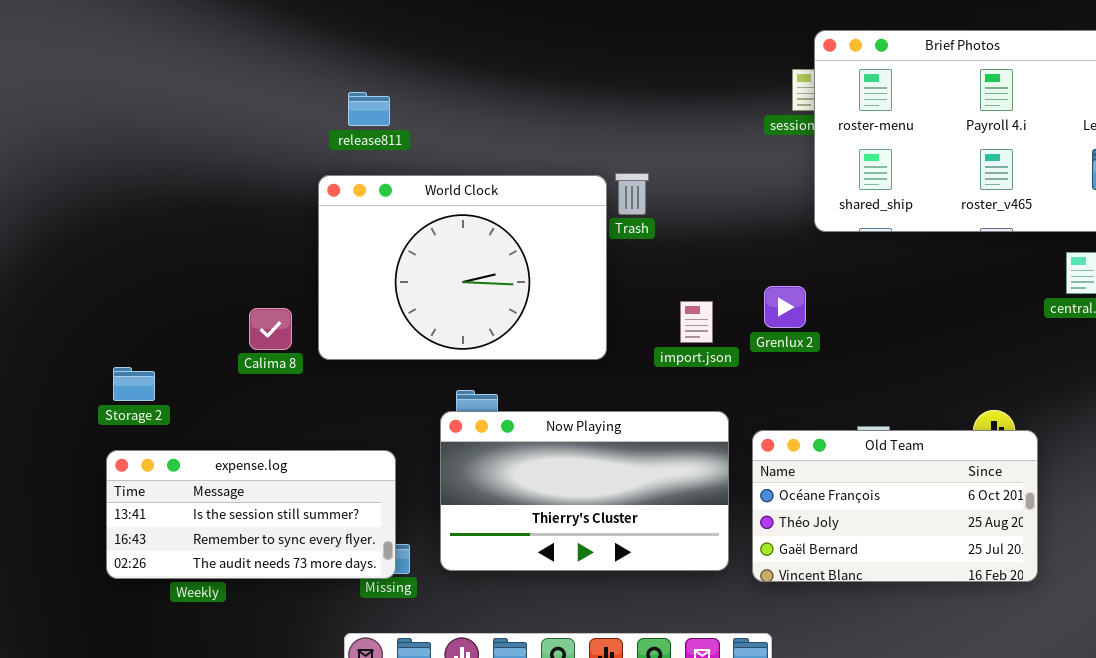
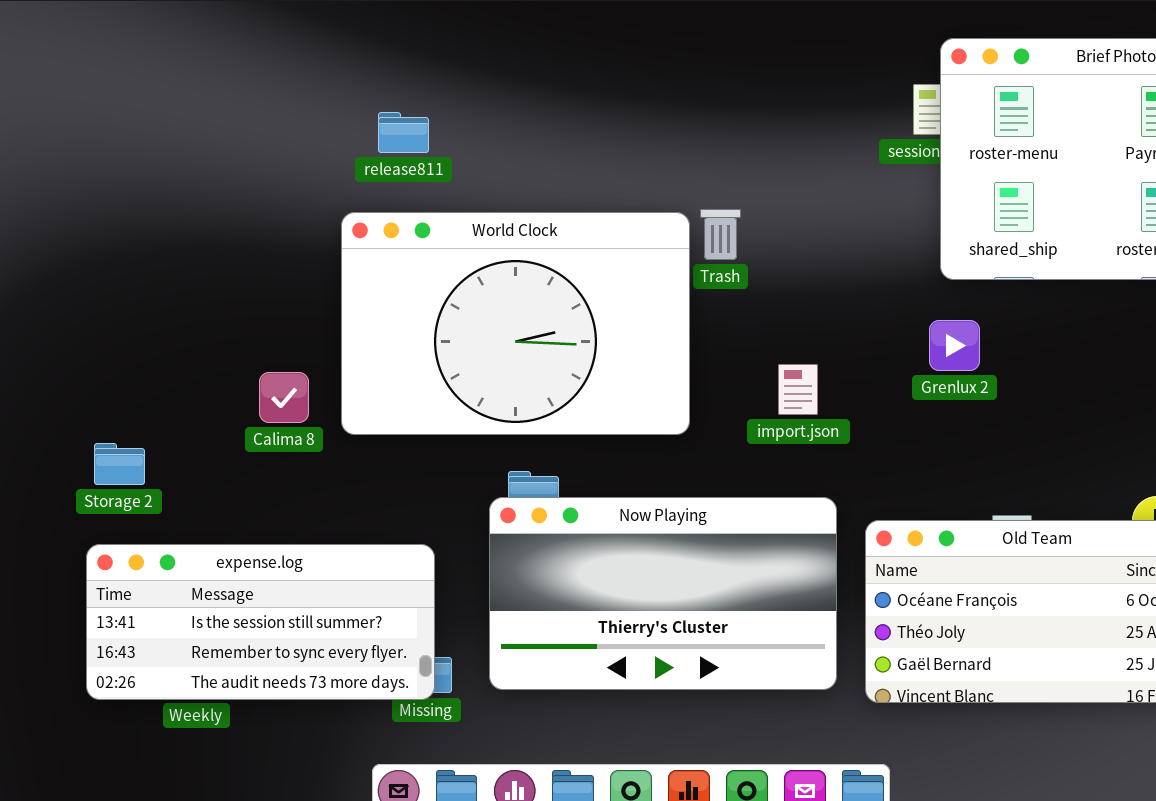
Grenlux 2: [764,286,806,328] -> [929,320,980,371], moved

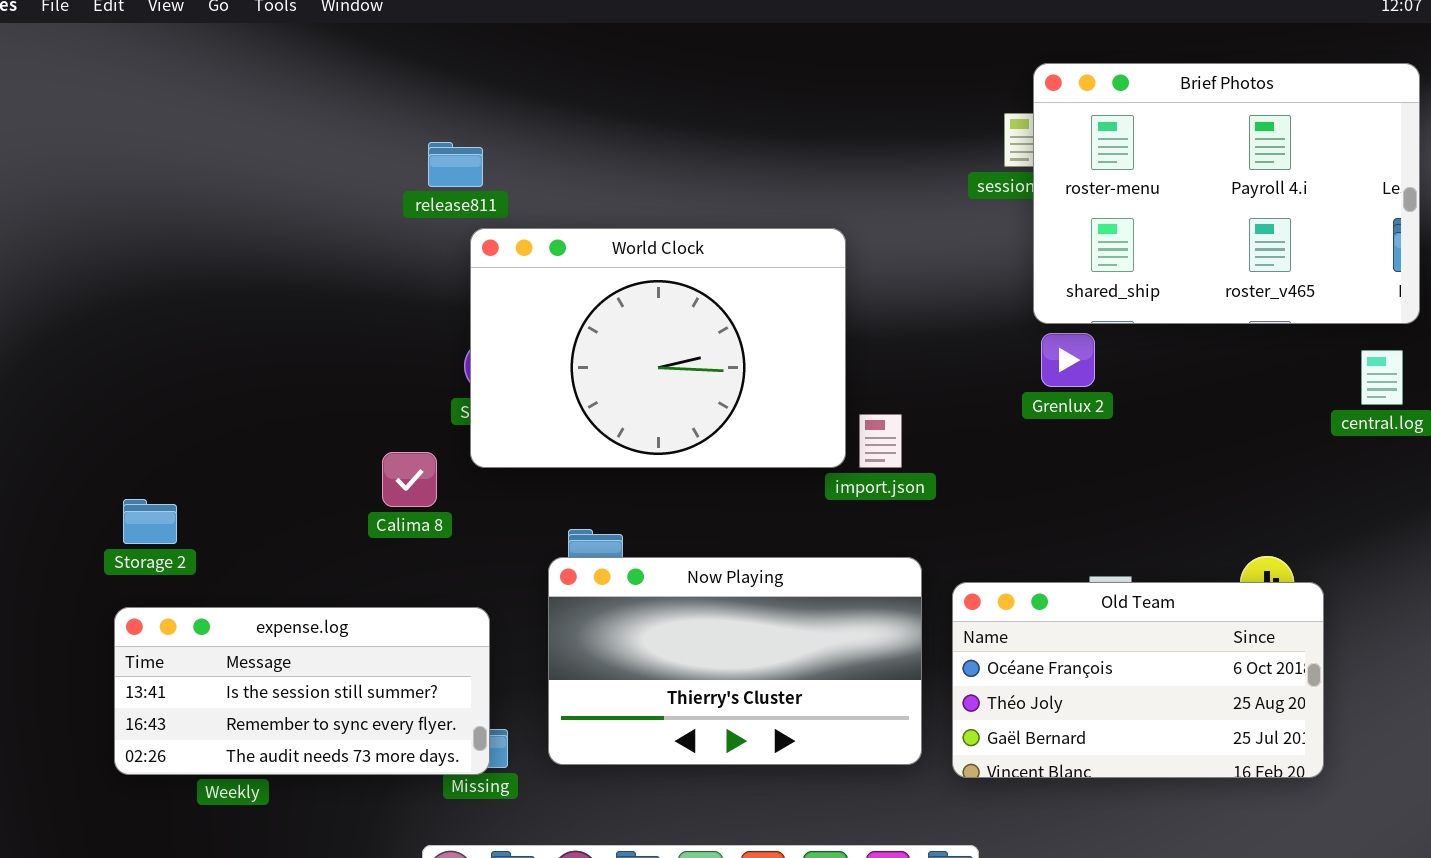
World Clock: [341,212,690,435] -> [470,228,846,468], moved
Grenlux 2: [929,320,980,371] -> [1041,333,1095,387], moved
Calima 8: [259,372,309,423] -> [382,452,437,507], moved

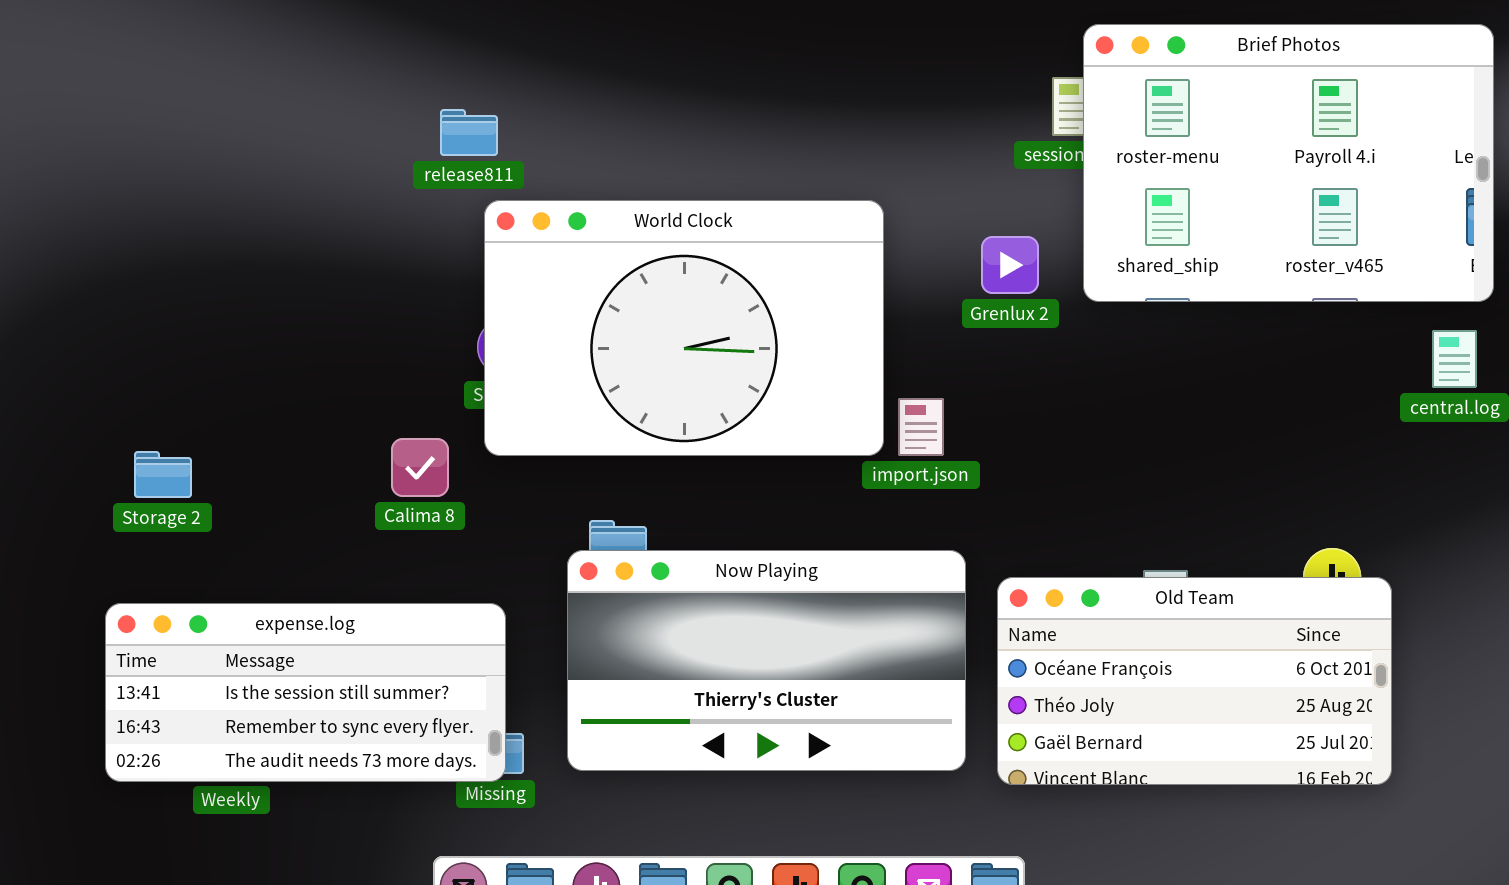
Grenlux 2: [1041,333,1095,387] -> [981,236,1039,294], moved
Storage 2: [123,499,177,544] -> [134,451,192,498], moved

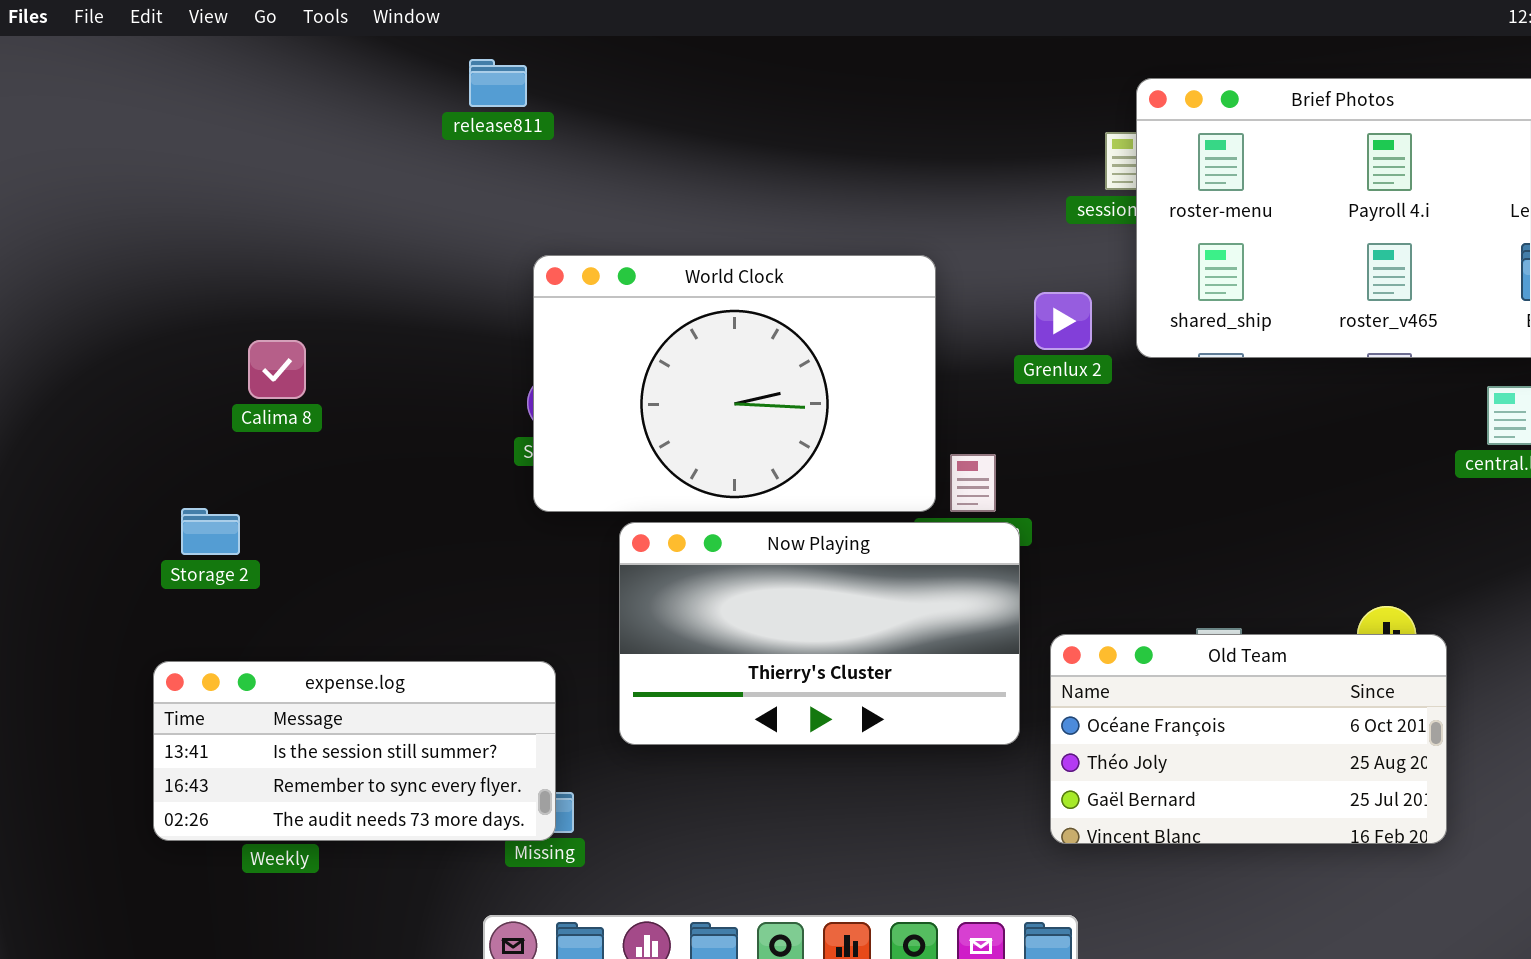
release811: [440,109,498,156] -> [469,59,527,107], moved
Calima 8: [391,438,449,497] -> [248,340,306,399], moved
Now Playing: [567,550,966,771] -> [619,522,1020,745], moved

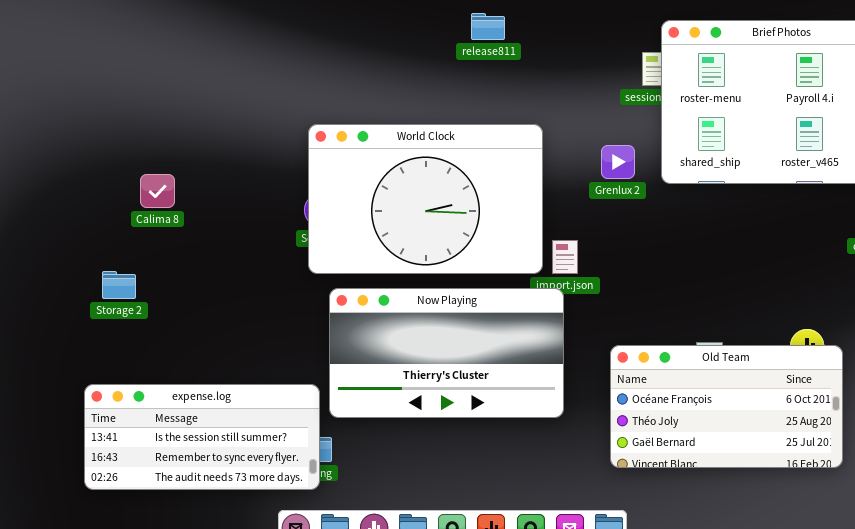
release811: [469,59,527,107] -> [471,13,505,40], moved
Now Playing: [619,522,1020,745] -> [329,288,564,418], moved
expense.log: [153,661,556,841] -> [84,384,320,490], moved

